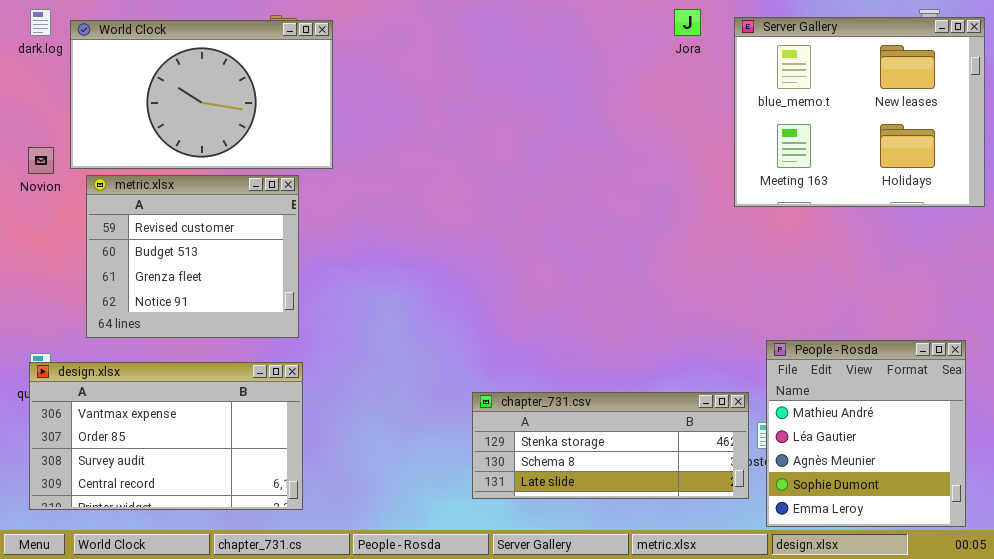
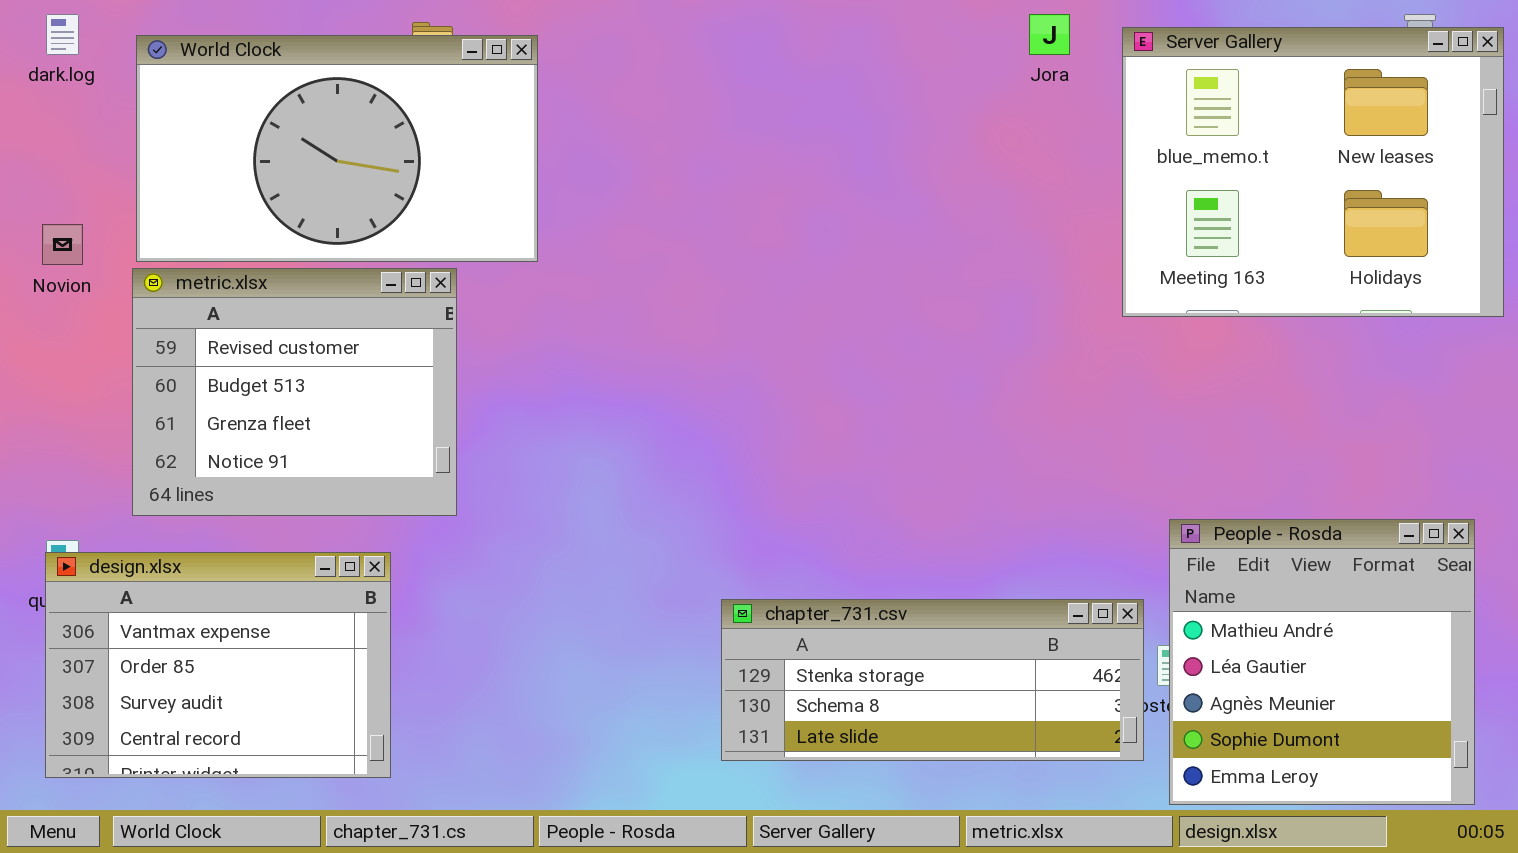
World Clock: [70,20,333,169] -> [136,35,538,262], moved
design.xlsx: [29,362,303,510] -> [45,552,391,778], resized

